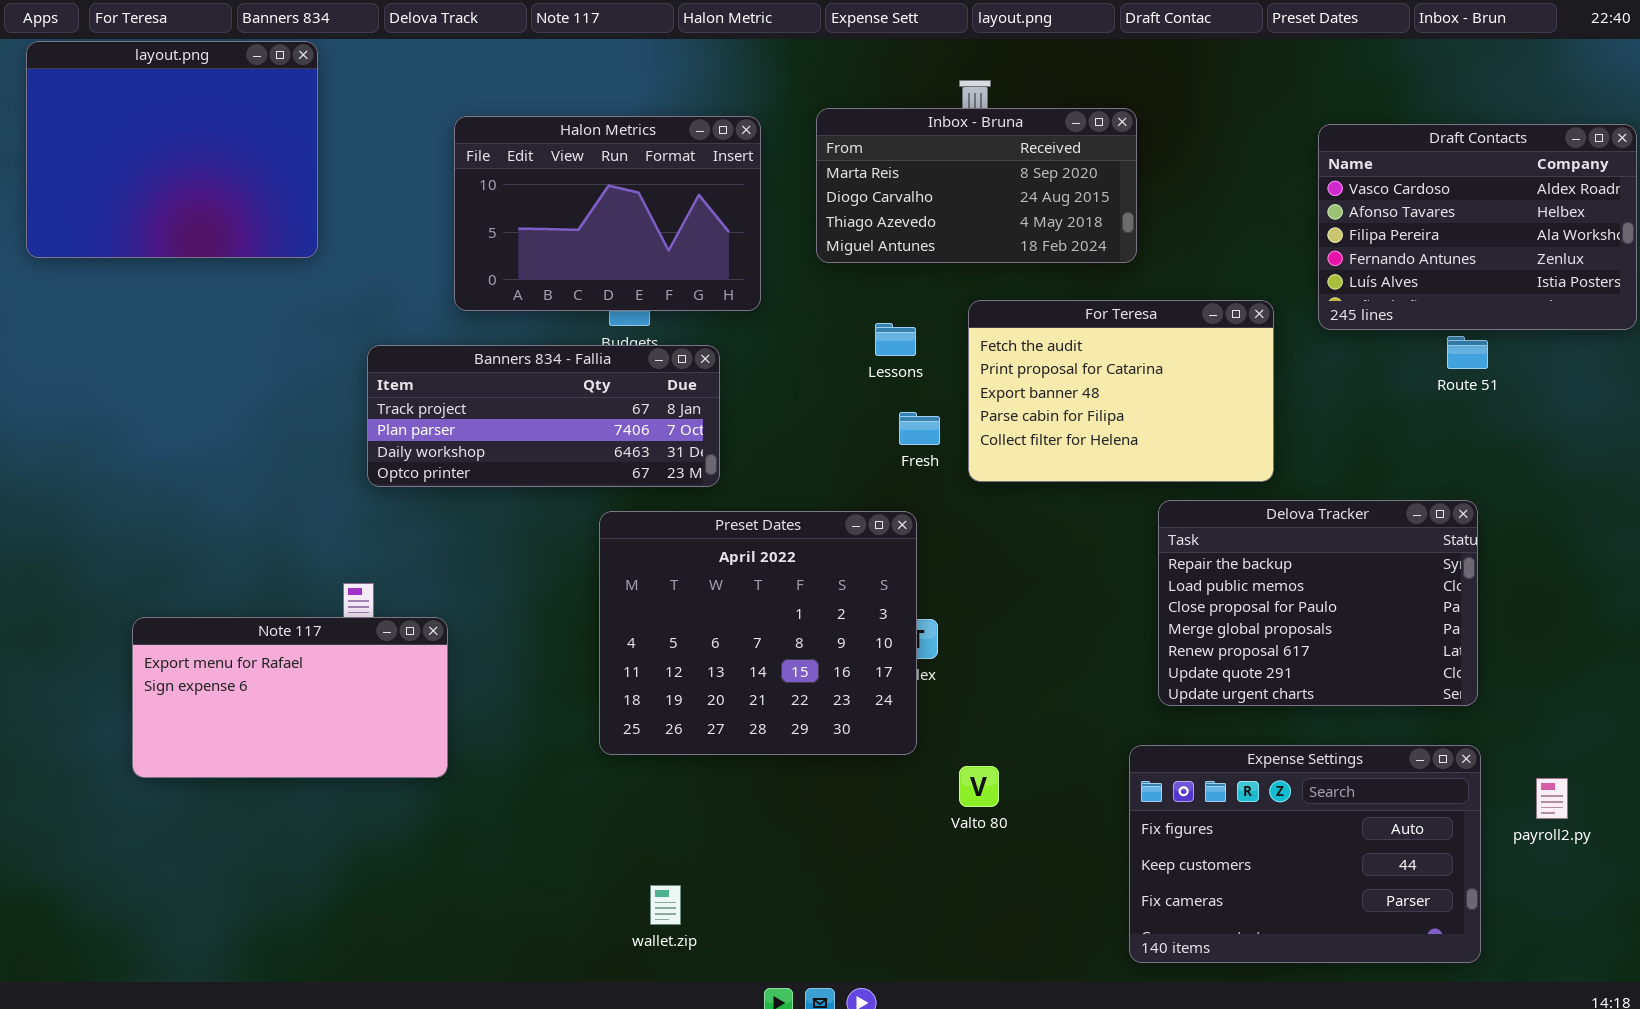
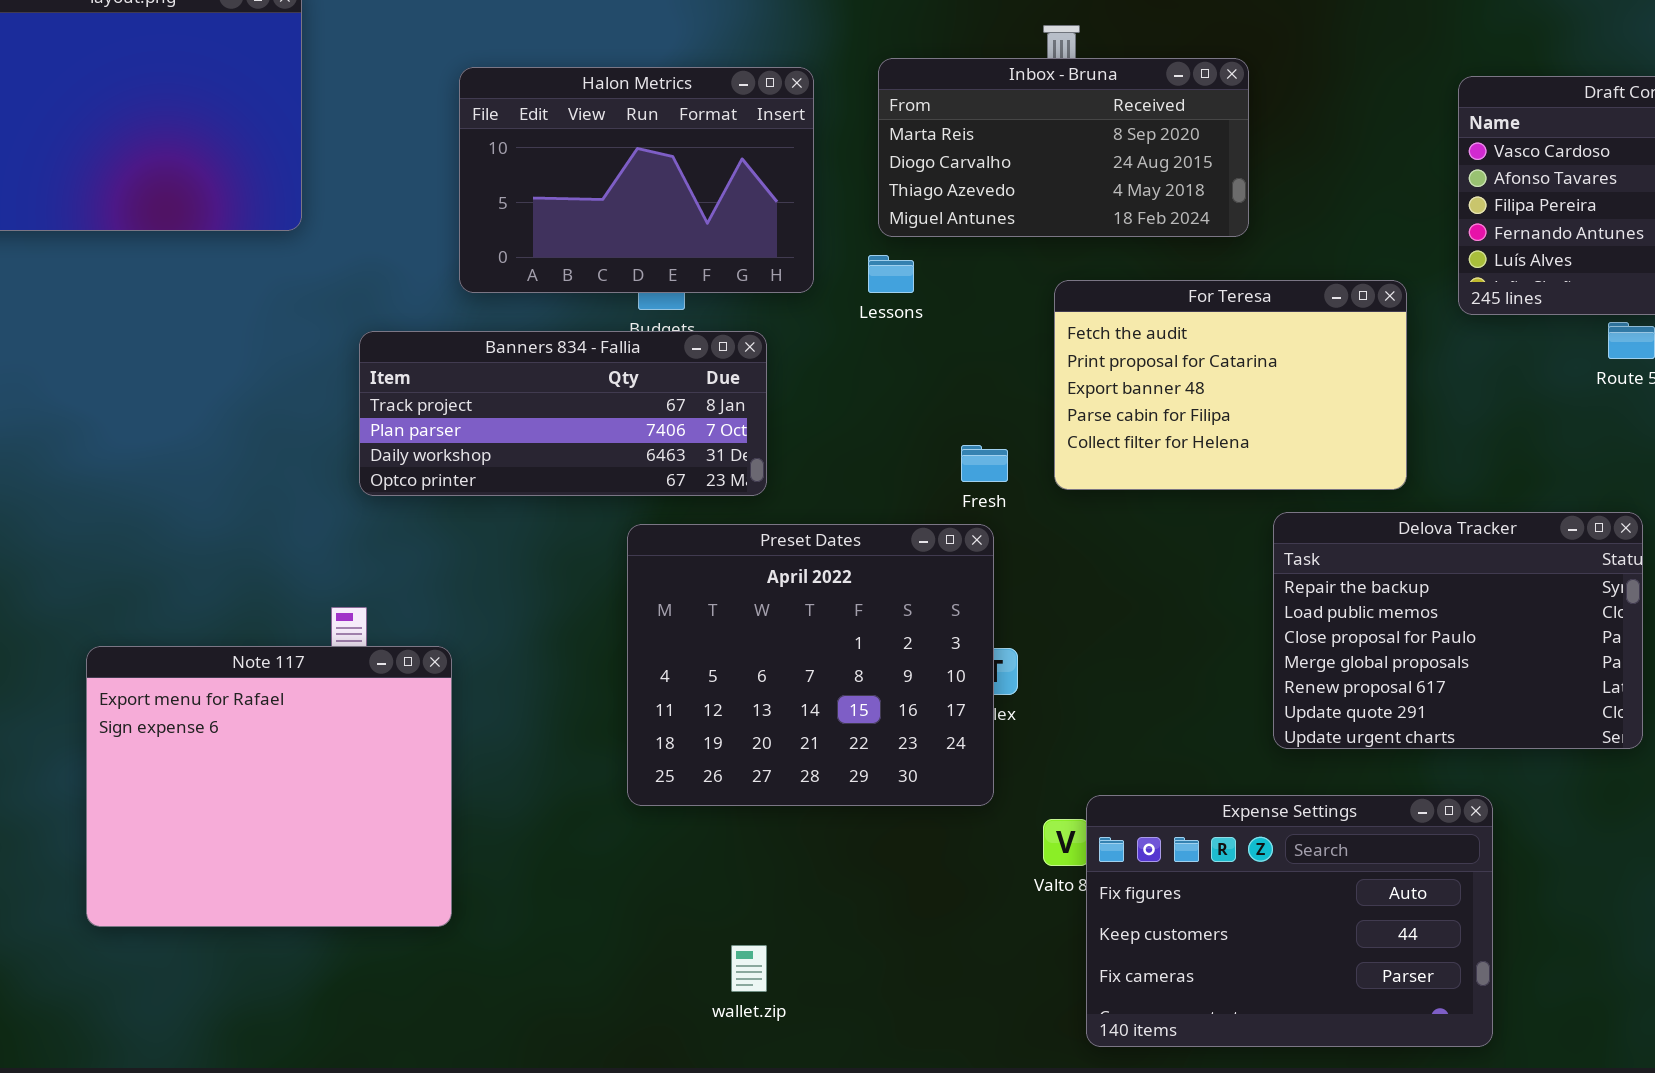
Lessons: [875,323,916,356] -> [868,255,914,293], moved
Fresh: [899,412,940,445] -> [961,445,1008,482], moved
Note 117: [132,617,448,778] -> [86,646,452,927], resized
Expense Settings: [1129,745,1481,963] -> [1086,795,1493,1047], moved
wallet.zip: [650,885,681,925] -> [731,945,767,992], moved

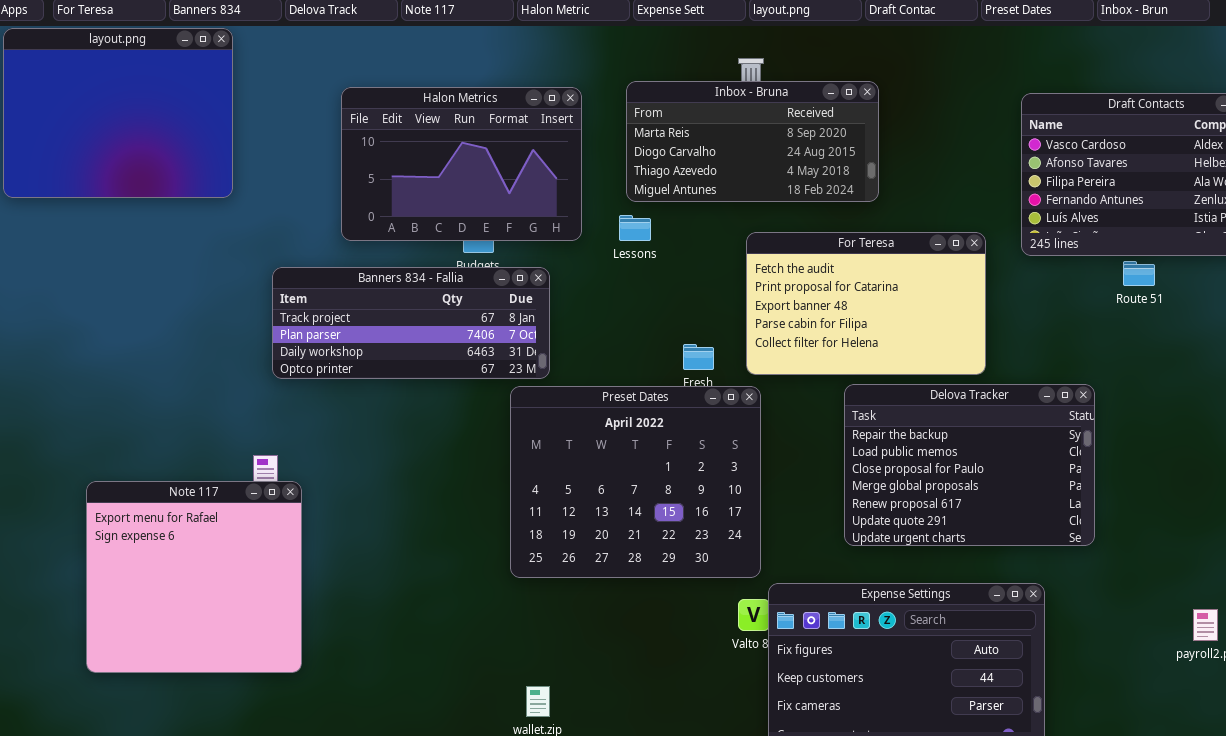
Delova Tracker: [1273,512,1643,749] -> [844,384,1095,546], moved
Preset Dates: [627,524,994,806] -> [510,386,761,578], moved
Note 117: [86,646,452,927] -> [86,481,302,673], resized

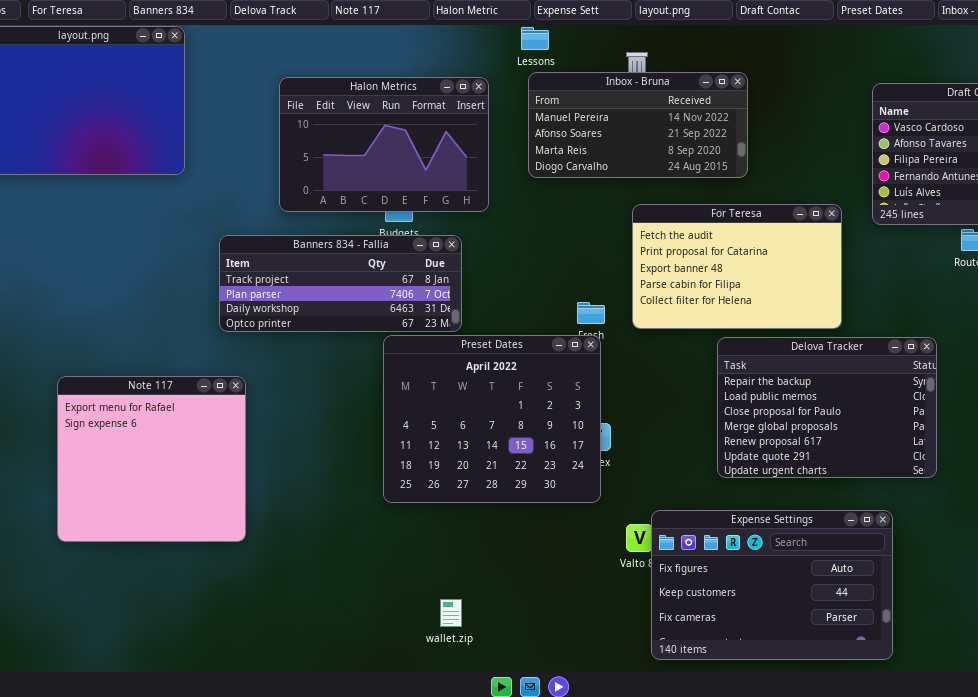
Inbox - Bruna: [626,81,879,202] -> [528,72,748,178], scrolled up 2 rows
Lessons: [619,215,651,241] -> [521,27,549,50], moved
Preset Dates: [510,386,761,578] -> [383,335,601,503], moved
Note 117: [86,481,302,673] -> [57,376,246,542], moved

